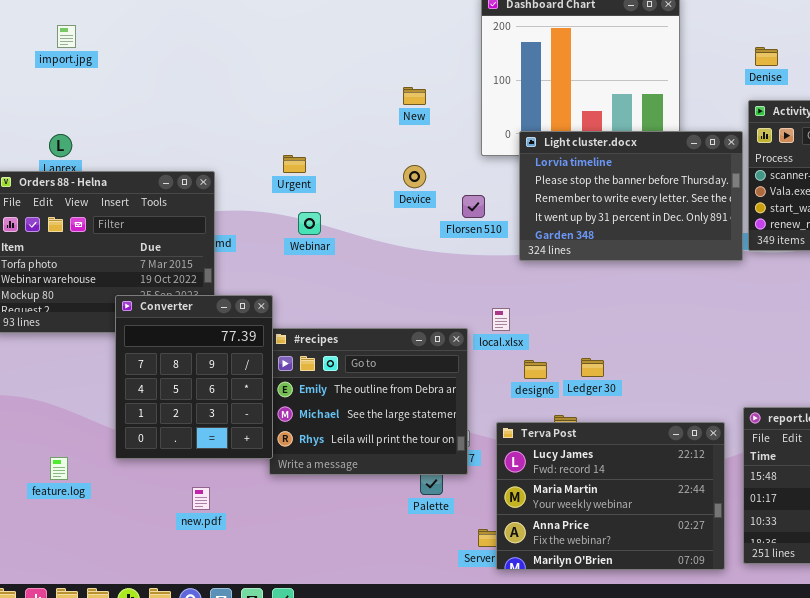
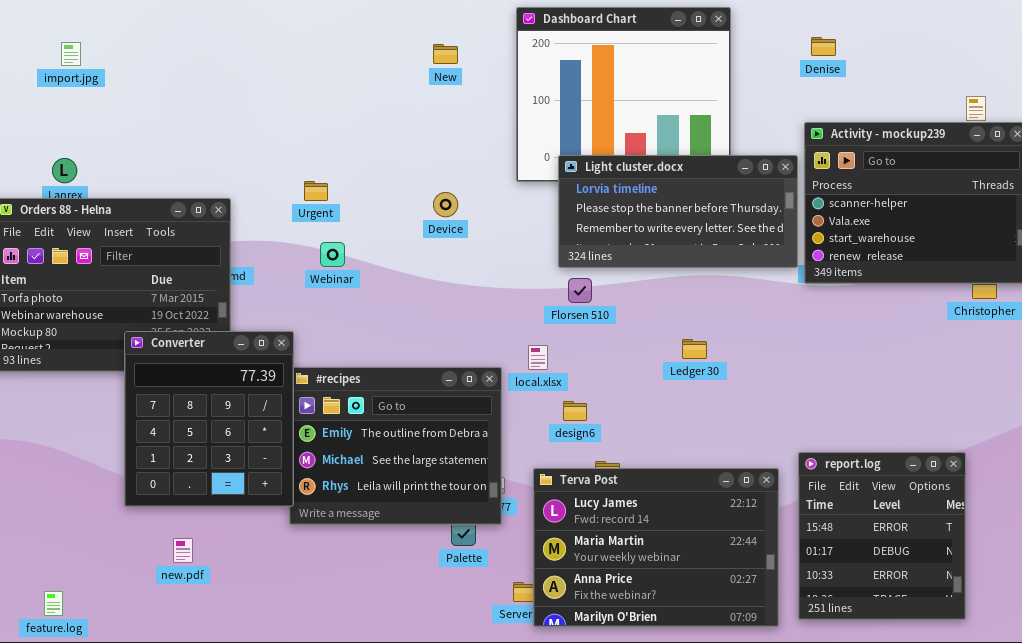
Denise: [755,47,778,66] -> [811,37,836,56], moved
New: [403,87,426,105] -> [433,44,458,64], moved
Light cluster.docx: [519,131,743,261] -> [558,155,798,268], resized
Florsen 510: [462,195,485,218] -> [568,278,592,303], moved
Ledger 30: [581,358,604,377] -> [682,339,707,359], moved
feature.log: [50,457,68,480] -> [44,591,63,616], moved
new.pdf: [192,487,210,510] -> [173,538,193,563], moved

